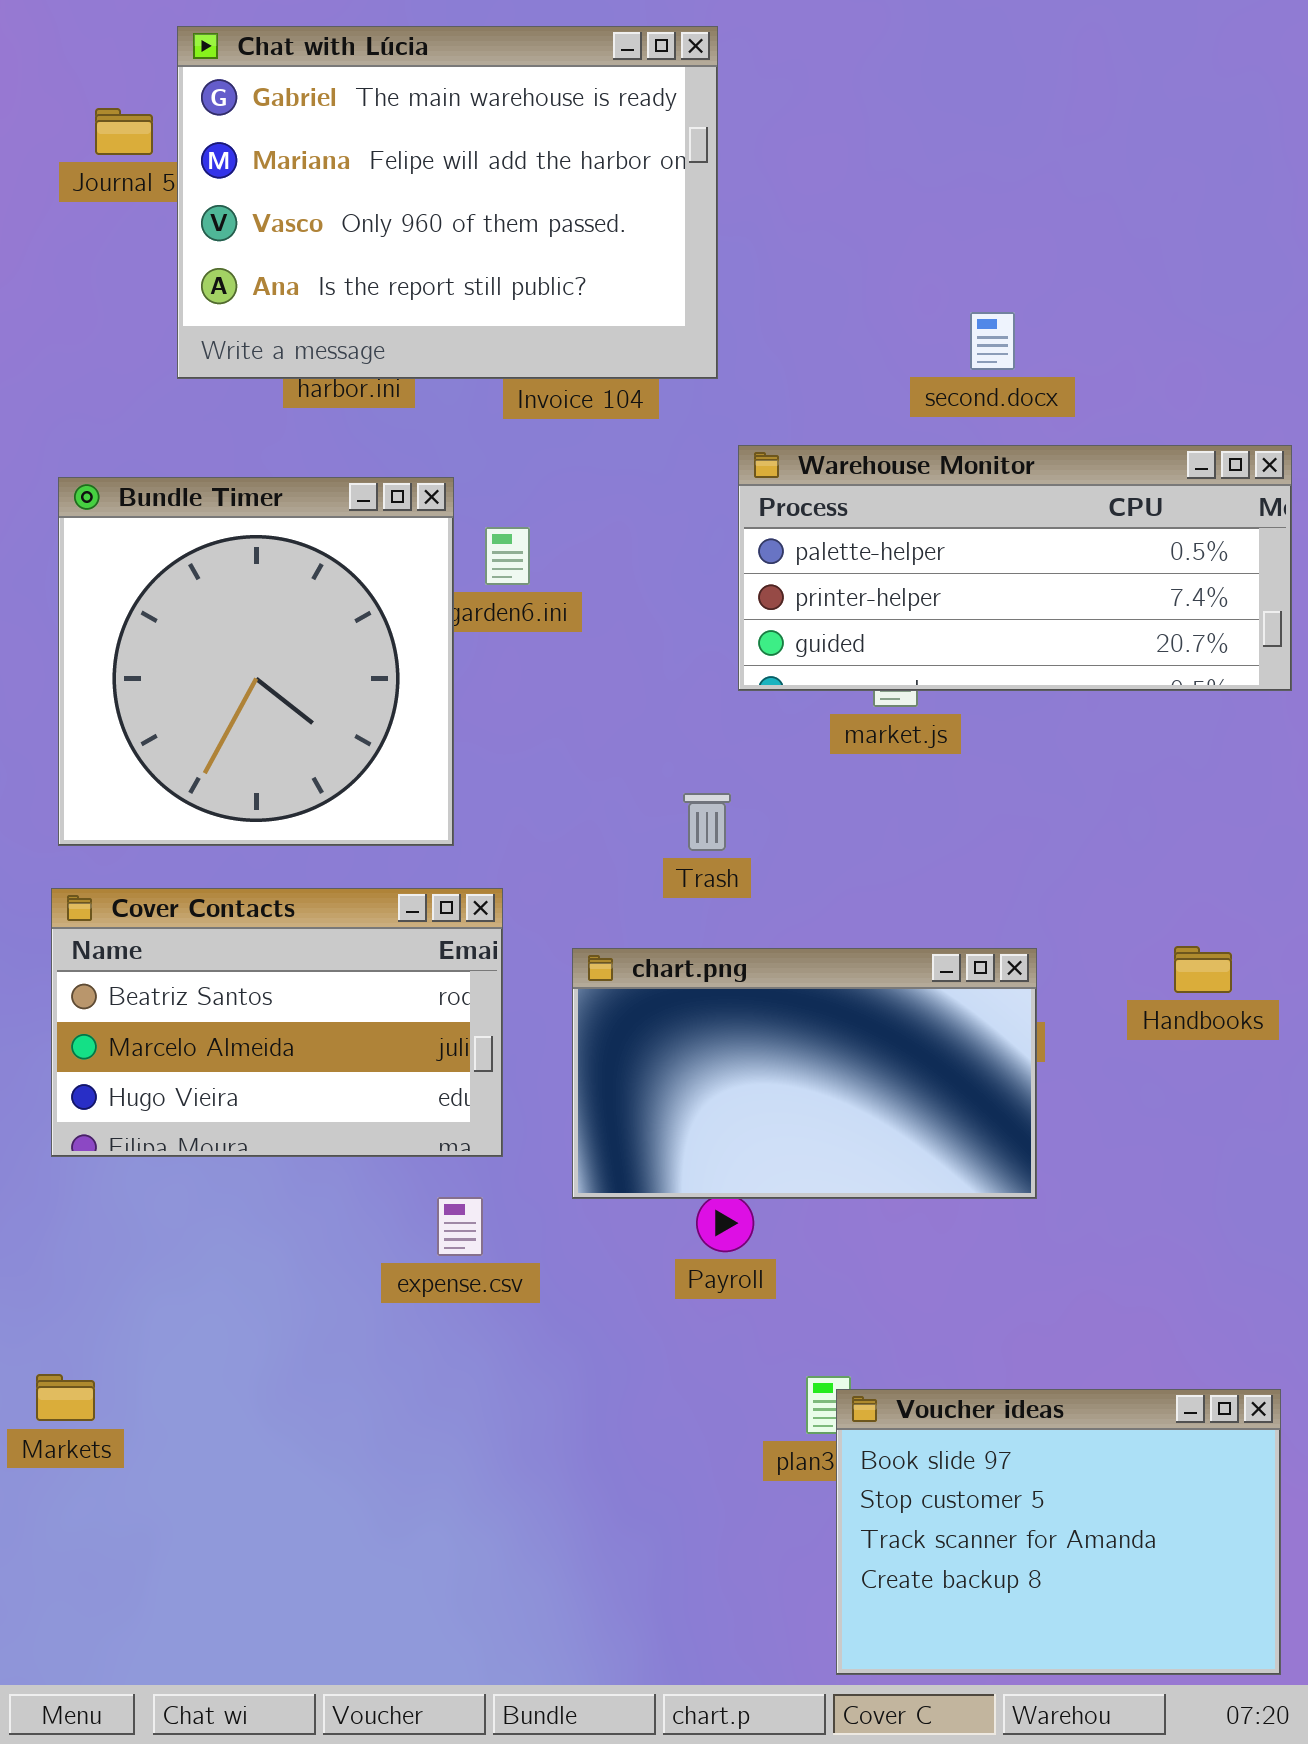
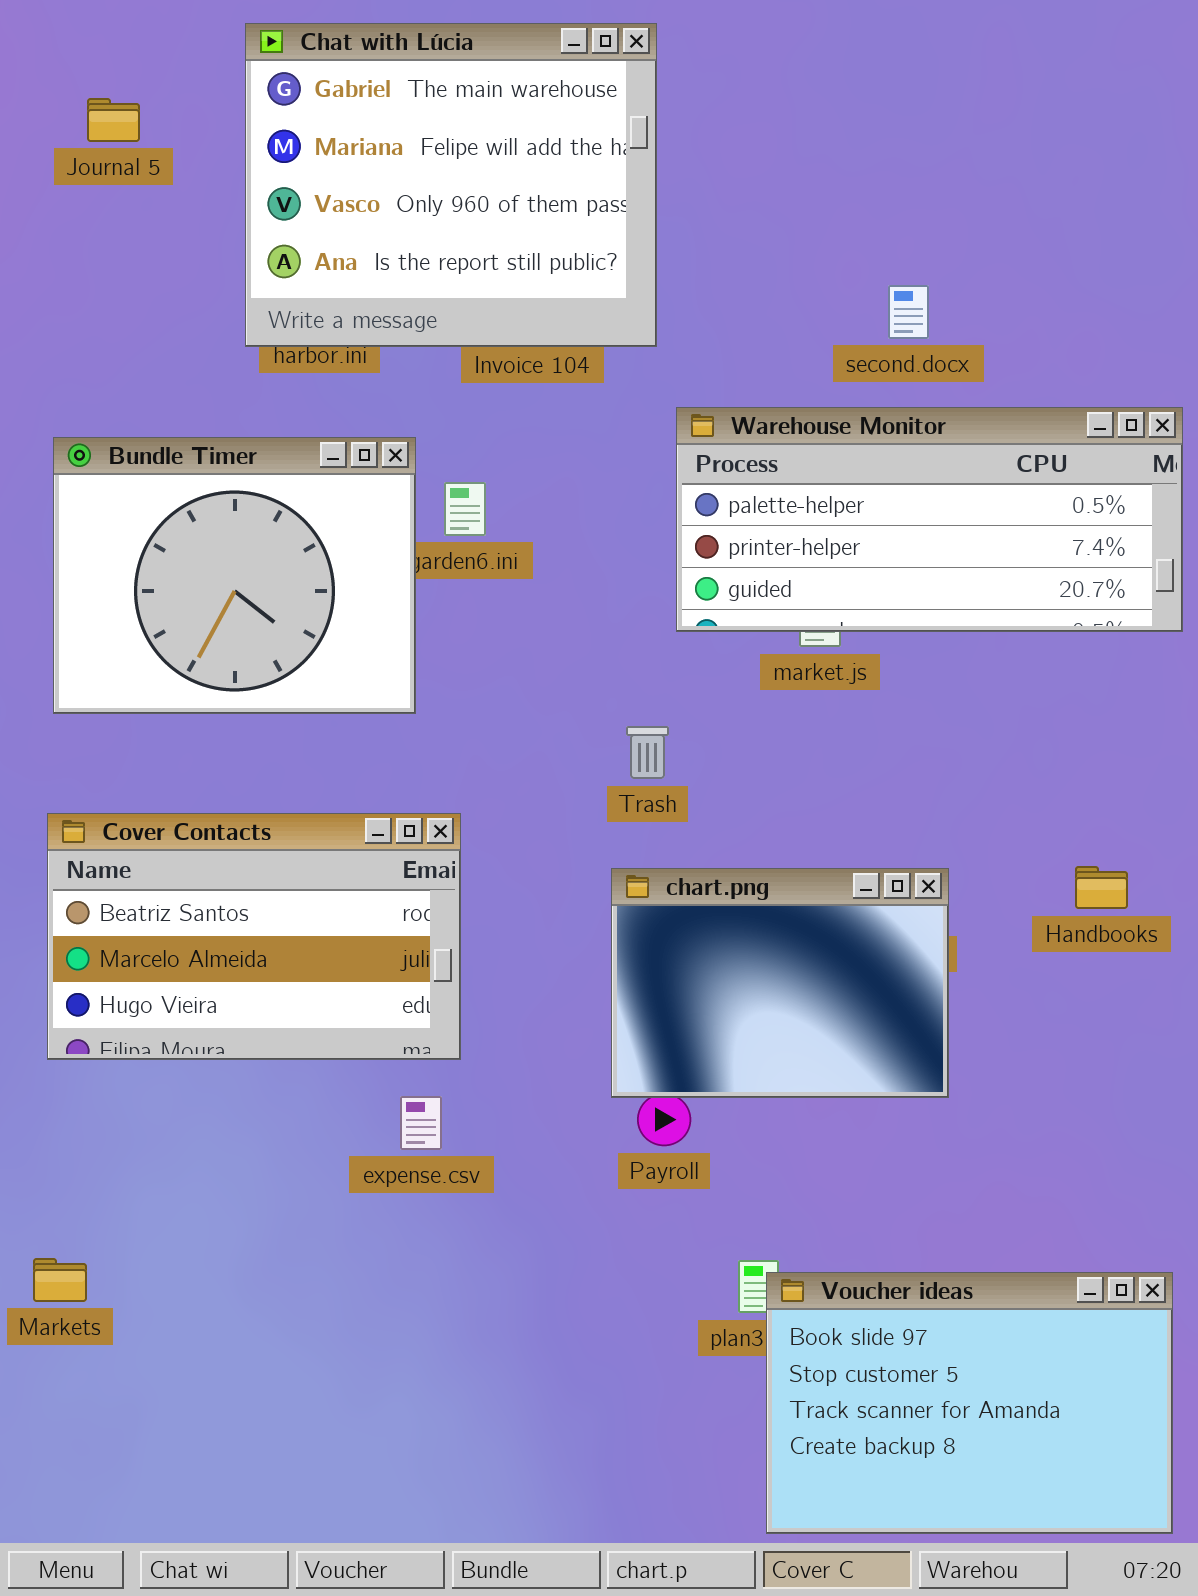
Chat with Lúcia: [177,26,718,379] -> [245,23,657,347], resized
Bundle Timer: [58,477,454,846] -> [53,437,416,714], resized
chart.png: [572,948,1037,1199] -> [611,868,949,1098], resized

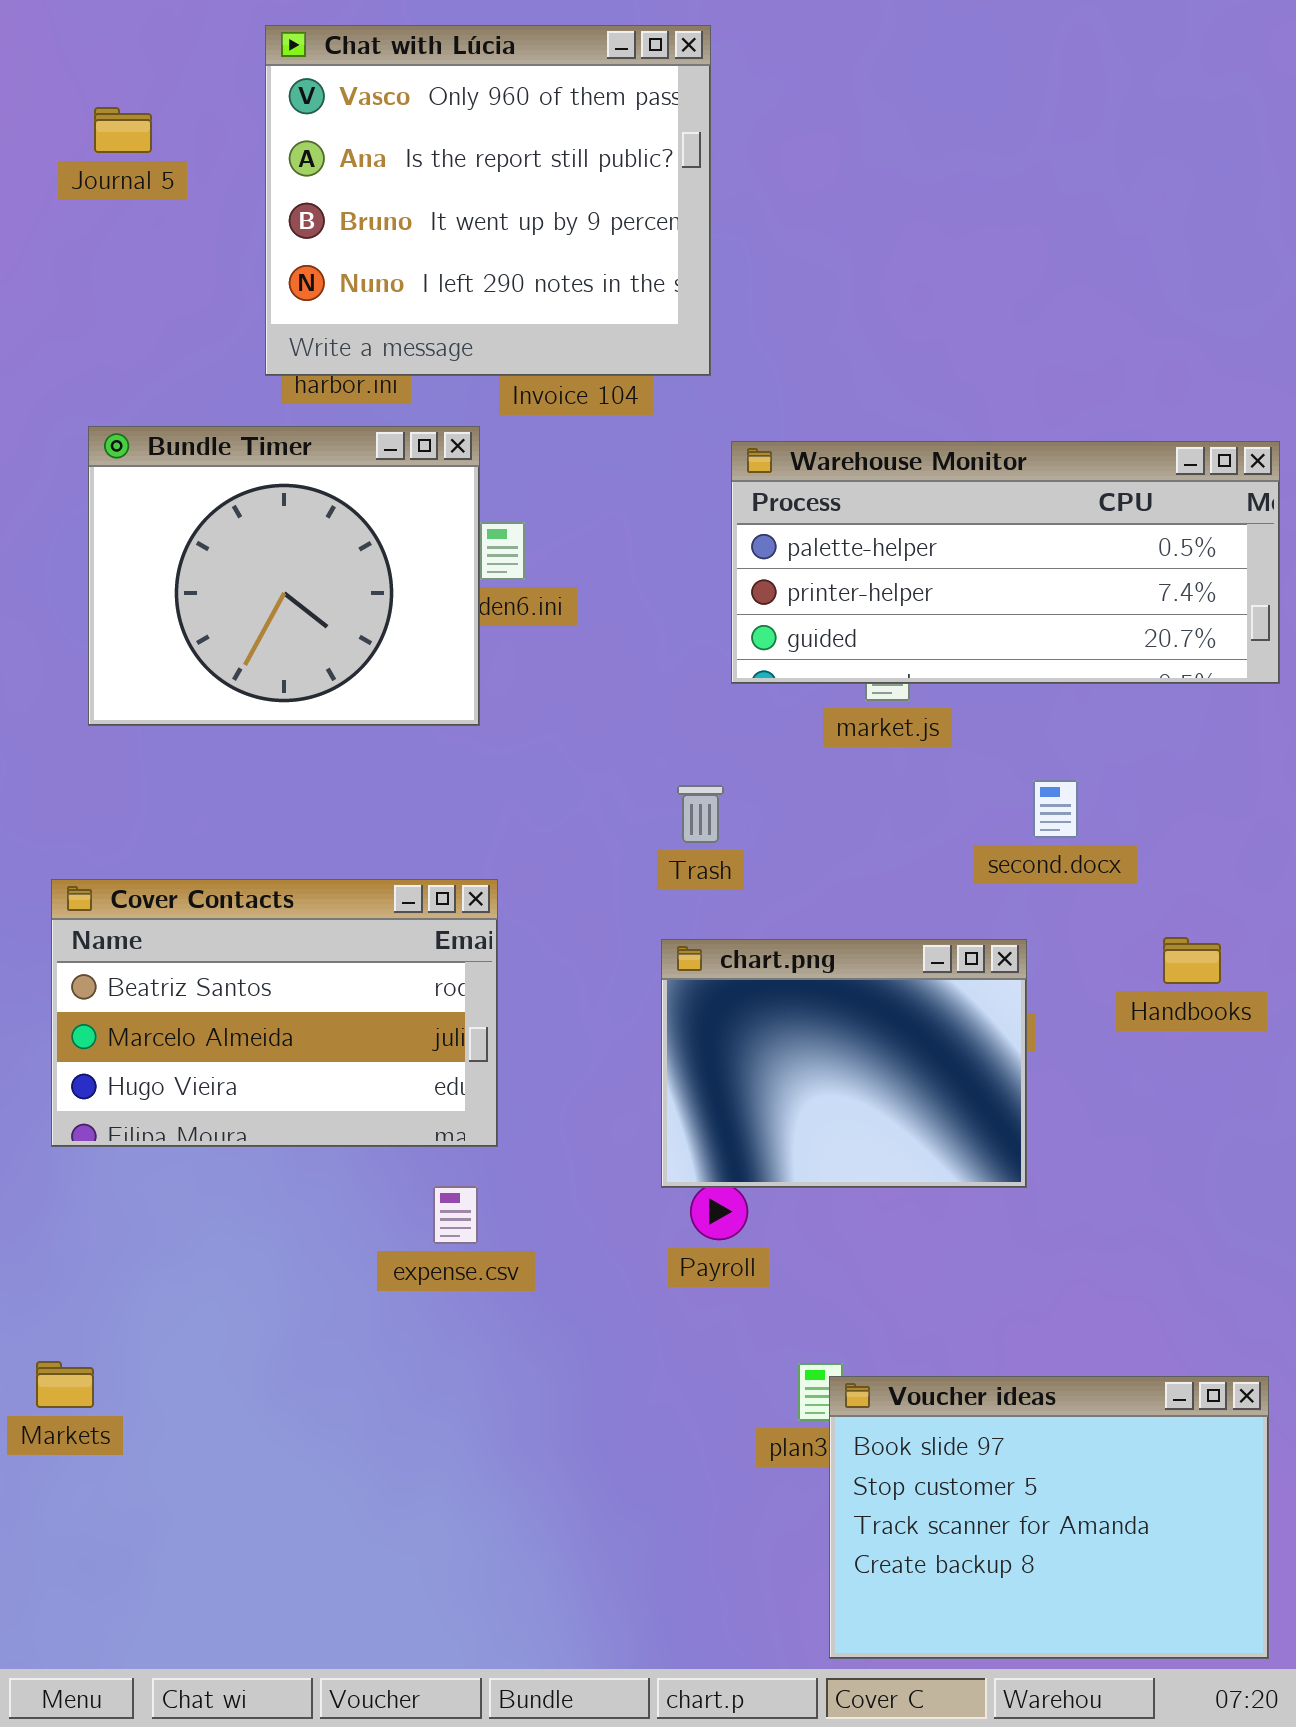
Chat with Lúcia: [245,23,657,347] -> [265,25,711,376], scrolled down 2 rows
second.docx: [888,285,929,339] -> [1033,780,1078,838], moved
Bundle Timer: [53,437,416,714] -> [88,426,480,726], moved

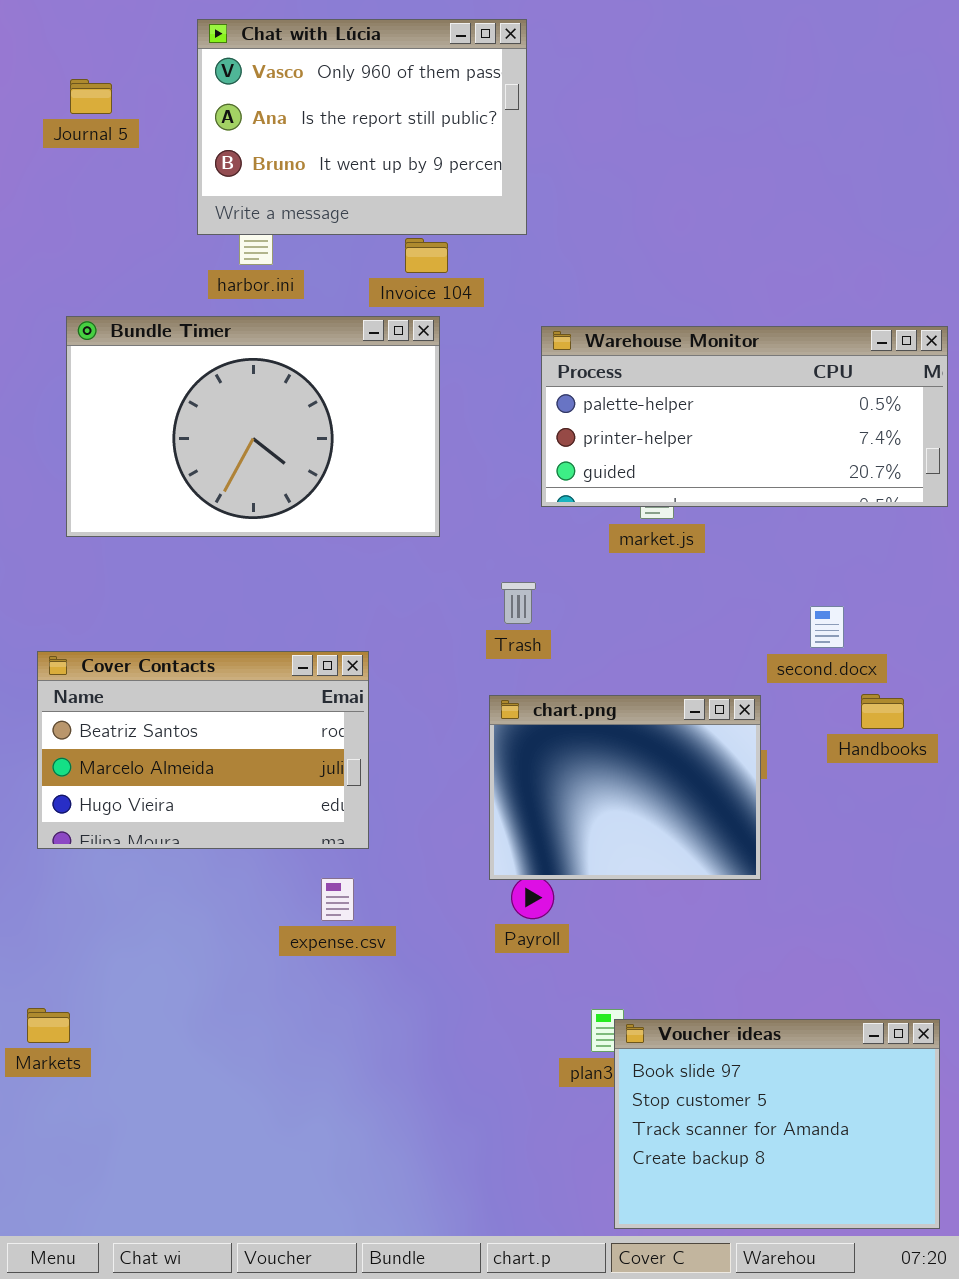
Chat with Lúcia: [265,25,711,376] -> [197,19,527,235], resized
Bundle Timer: [88,426,480,726] -> [66,316,440,537], resized
second.docx: [1033,780,1078,838] -> [810,606,844,648], moved

